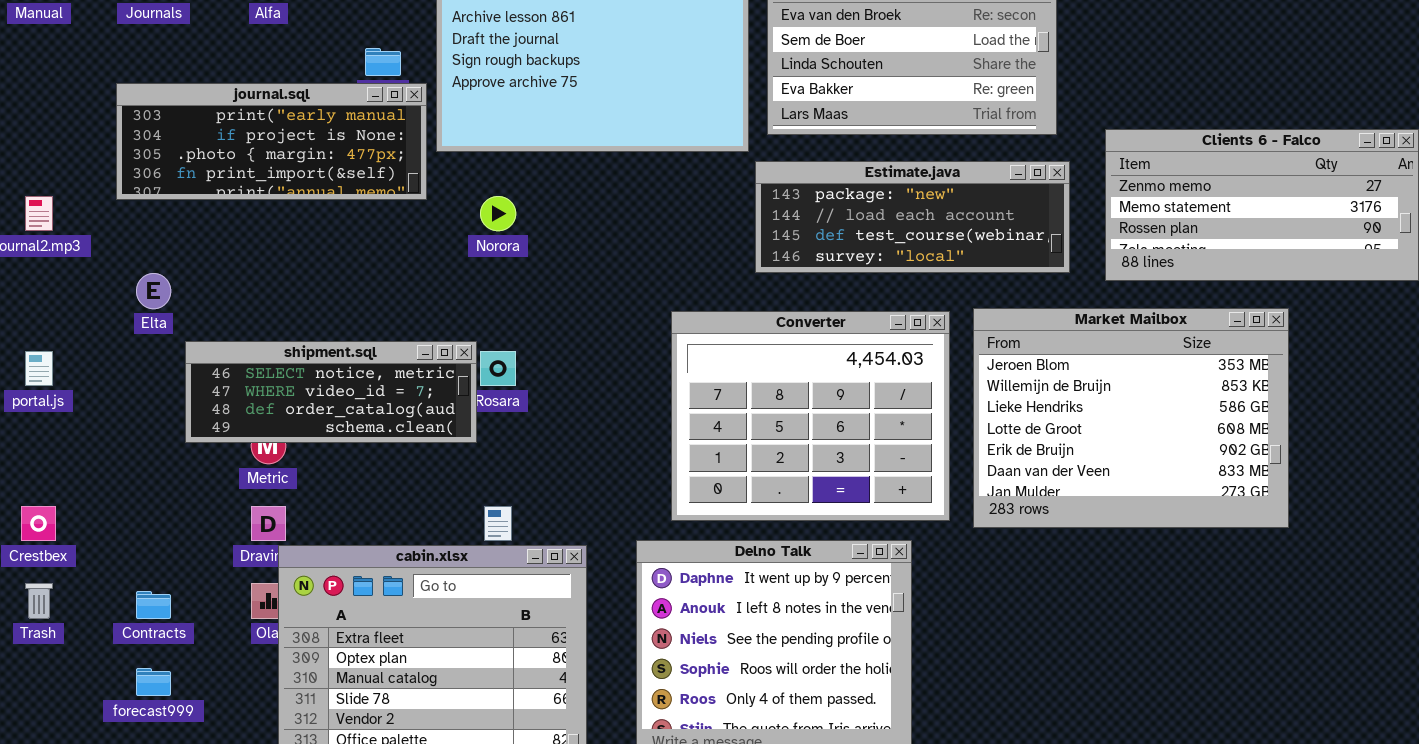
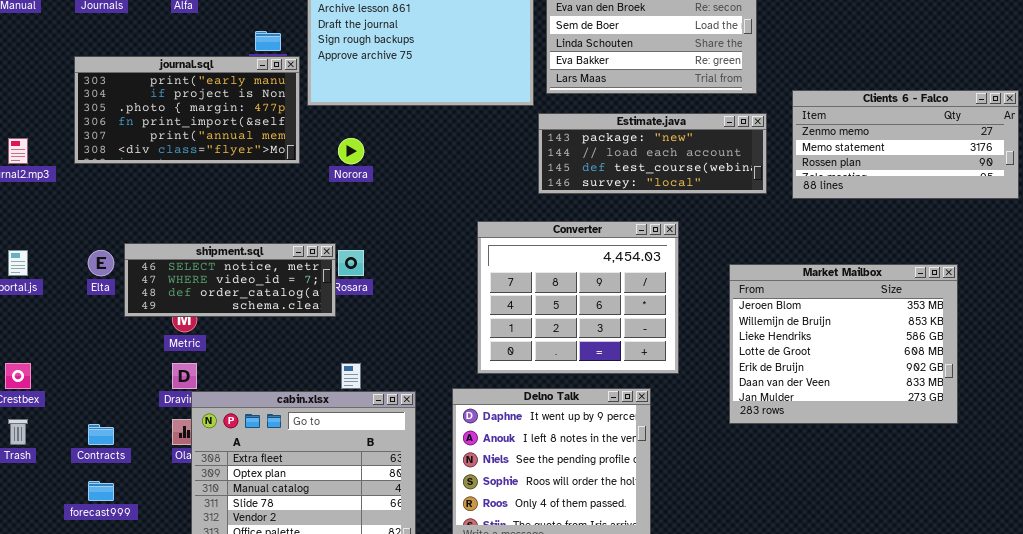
journal.sql: [116,83,427,200] -> [74,56,300,164], resized
Elta: [136,273,171,309] -> [88,250,114,276], moved
Market Mailbox: [973,308,1289,528] -> [729,264,958,424], moved

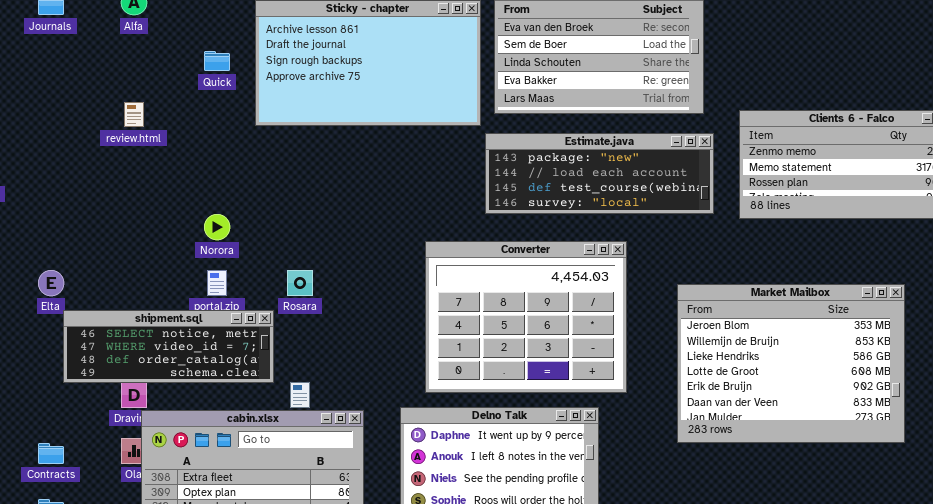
journal.sql: [74,56,300,164] -> none, closed
Norora: [338,138,364,164] -> [204,214,230,240], moved
shipment.sql: [124,243,336,317] -> [63,310,274,383], moved

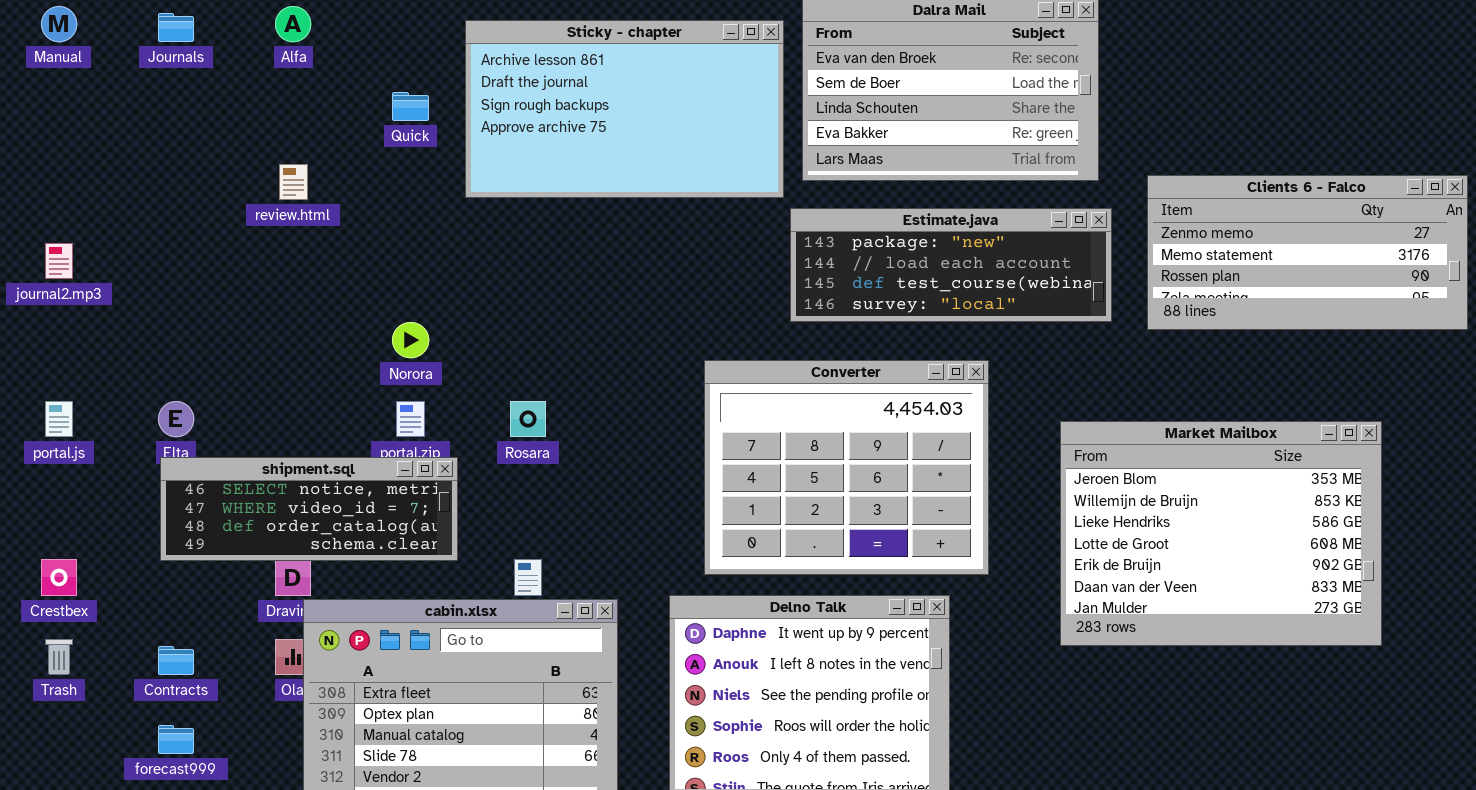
shipment.sql: [63,310,274,383] -> [160,457,458,561], moved

